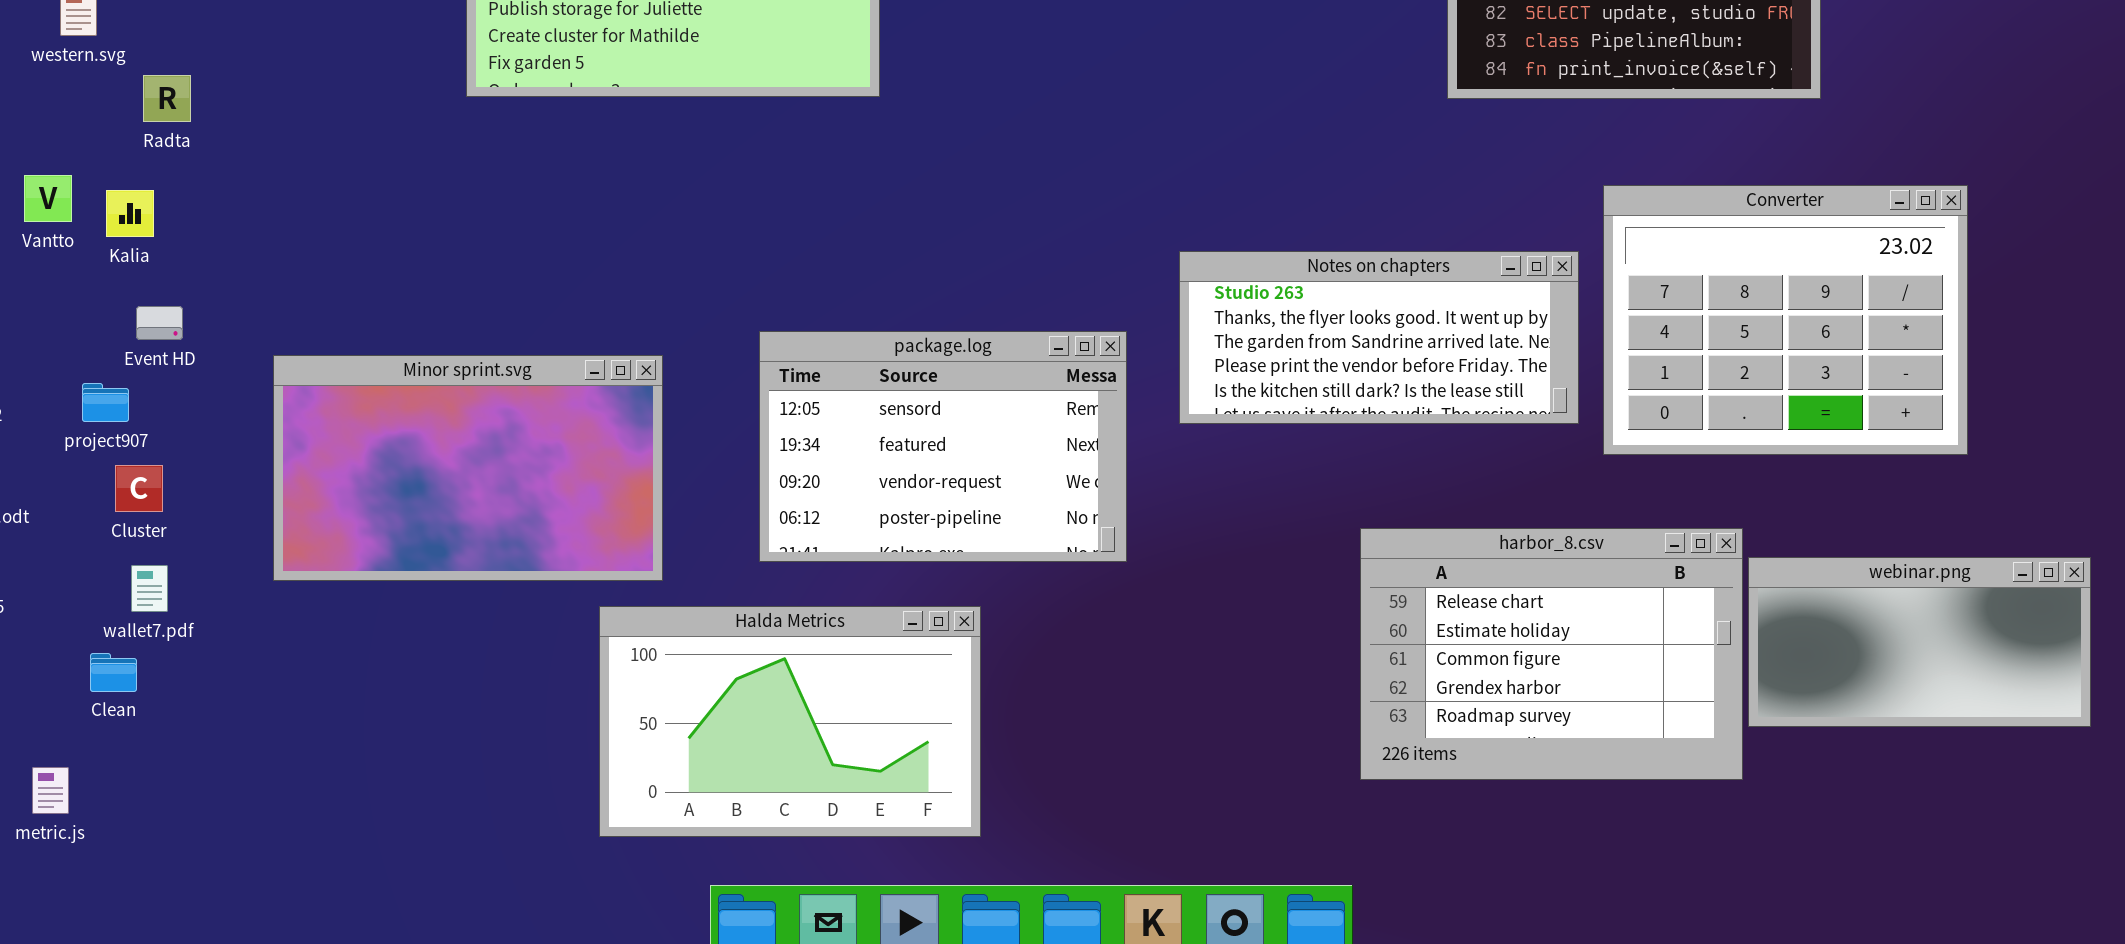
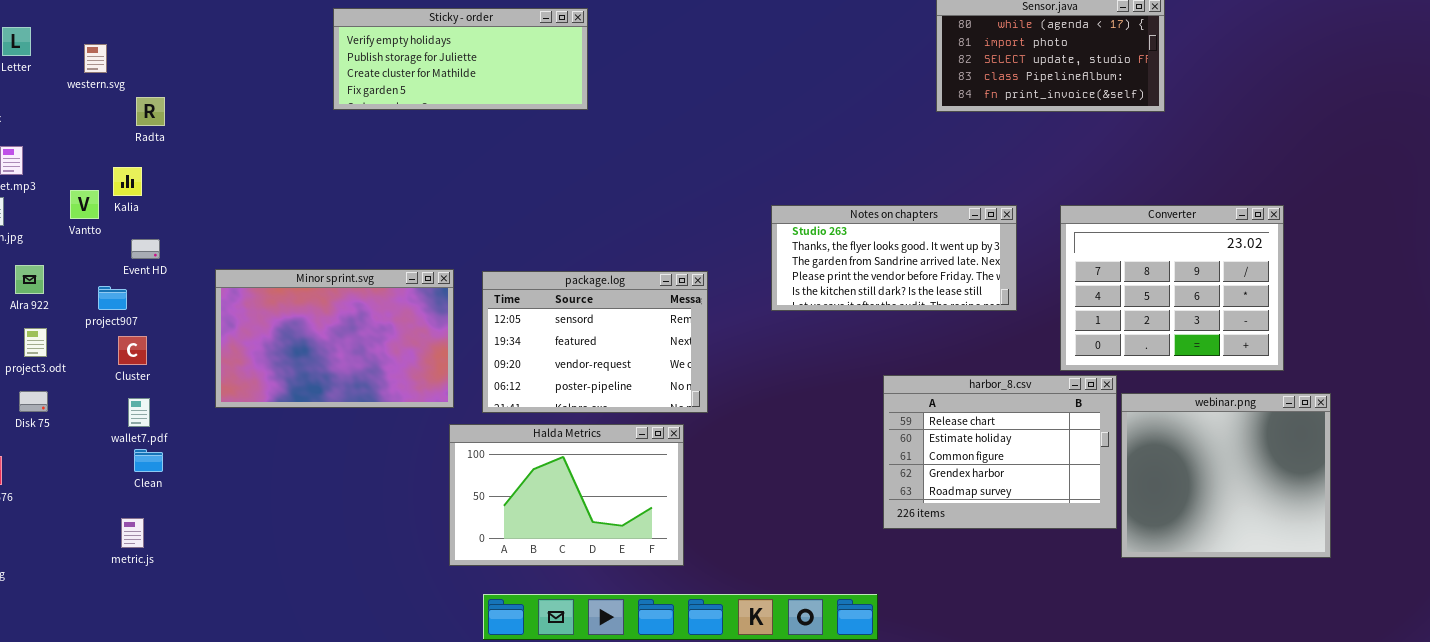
Vantto: [24,175,72,222] -> [70,190,99,219], moved
Converter: [1603,185,1968,455] -> [1060,205,1284,371], moved
package.log: [759,331,1127,562] -> [482,271,708,413], moved
webinar.png: [1748,557,2091,727] -> [1121,393,1331,558], resized
Halda Metrics: [599,606,981,837] -> [449,424,684,566], moved
Clean: [90,653,137,692] -> [134,449,163,472], moved
metric.js: [32,767,69,814] -> [121,518,144,548], moved

